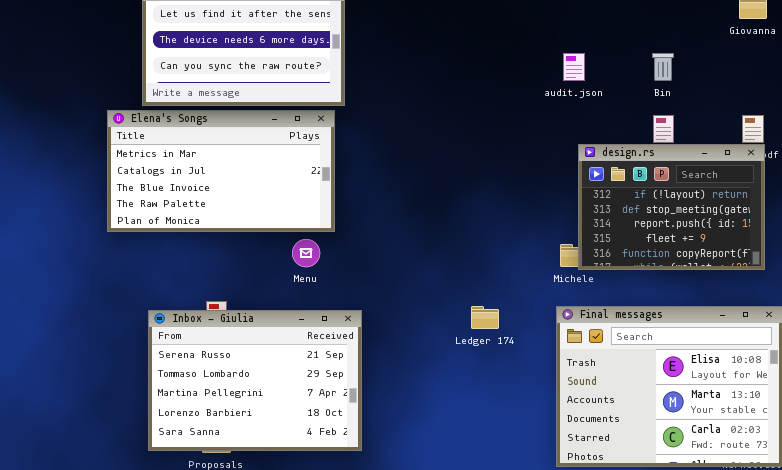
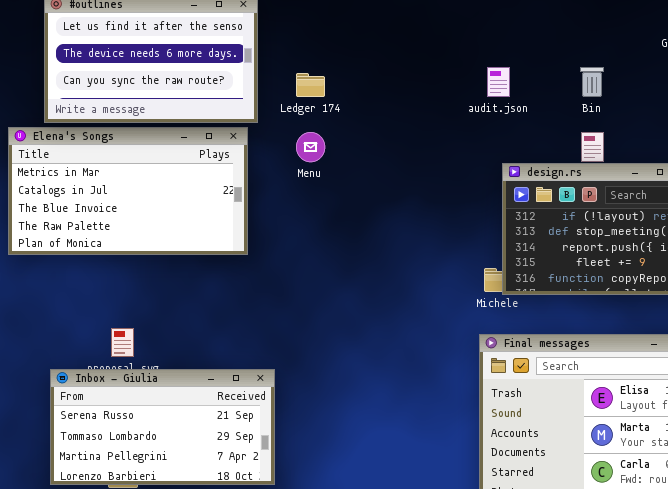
Menu: [292,239,320,267] -> [296,132,325,162], moved
Ledger 174: [471,306,499,329] -> [296,73,325,97], moved
Inbox - Giulia: [148,310,362,451] -> [50,369,275,485], resized

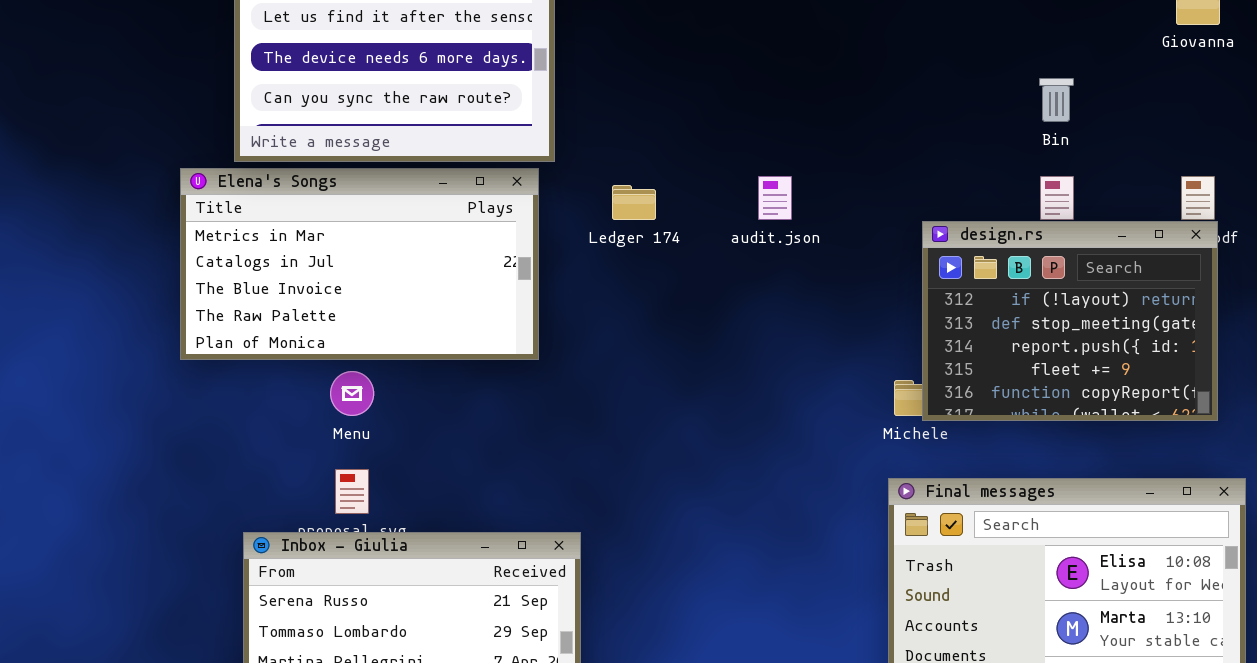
audit.json: [487,67,510,97] -> [758,176,792,220], moved
Ledger 174: [296,73,325,97] -> [612,185,656,220], moved
Menu: [296,132,325,162] -> [330,371,374,416], moved

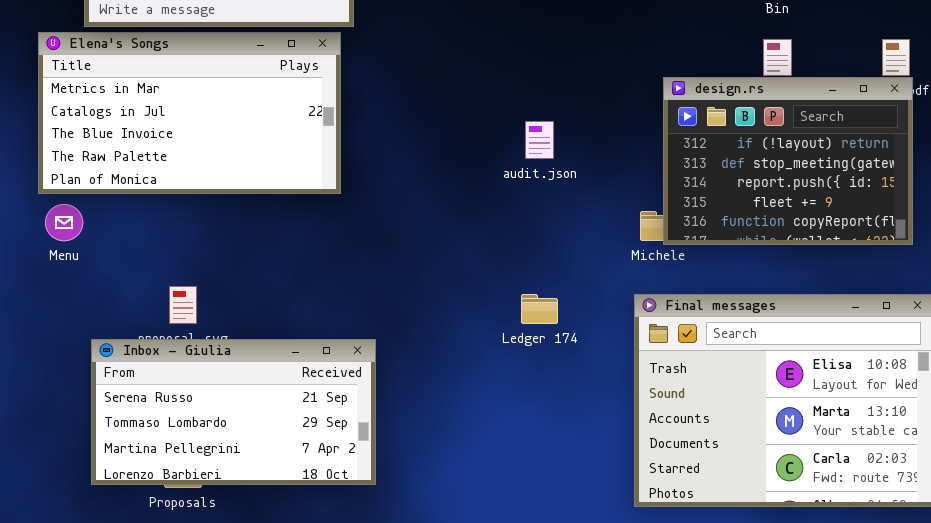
audit.json: [758,176,792,220] -> [525,121,554,159], moved
Ledger 174: [612,185,656,220] -> [521,294,558,324], moved
Menu: [330,371,374,416] -> [45,204,83,241], moved

